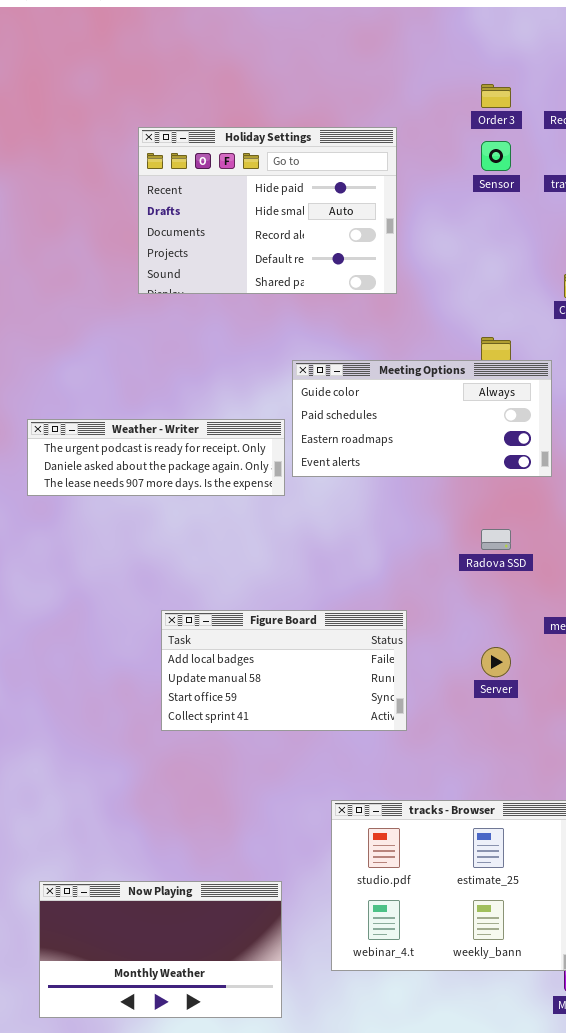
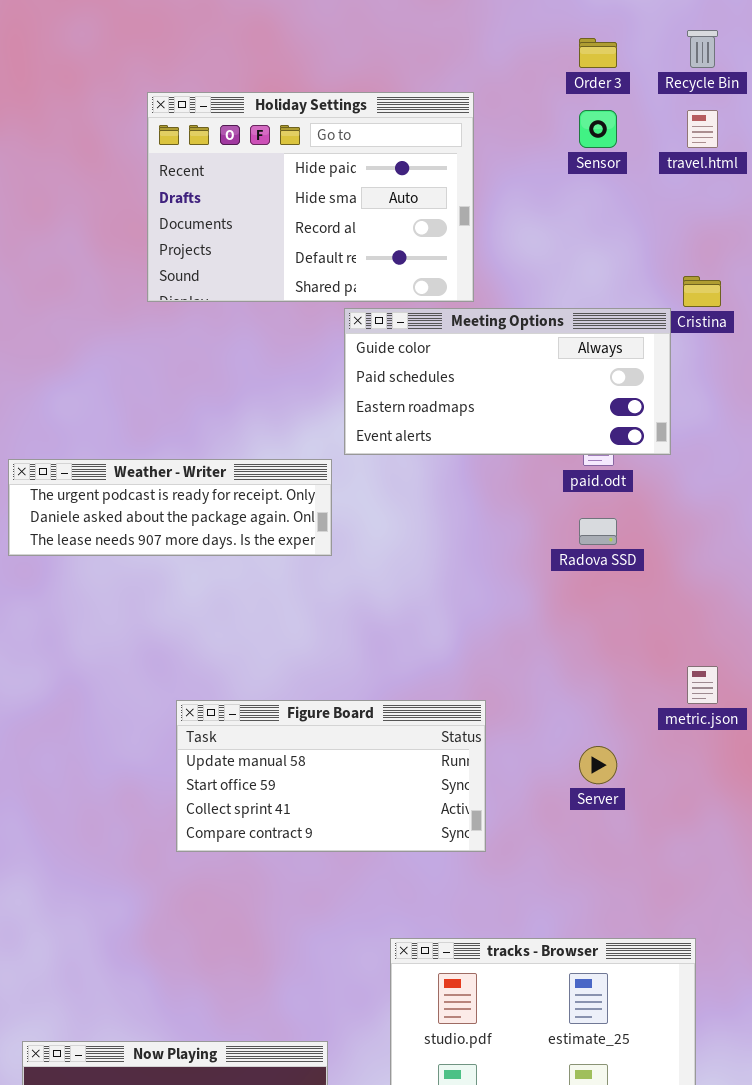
Meeting Options: [292,360,552,477] -> [344,308,671,455], moved
Radova SSD: [481,529,511,550] -> [579,518,617,545], moved
Figure Board: [161,610,407,731] -> [176,700,486,852], scrolled down 1 row

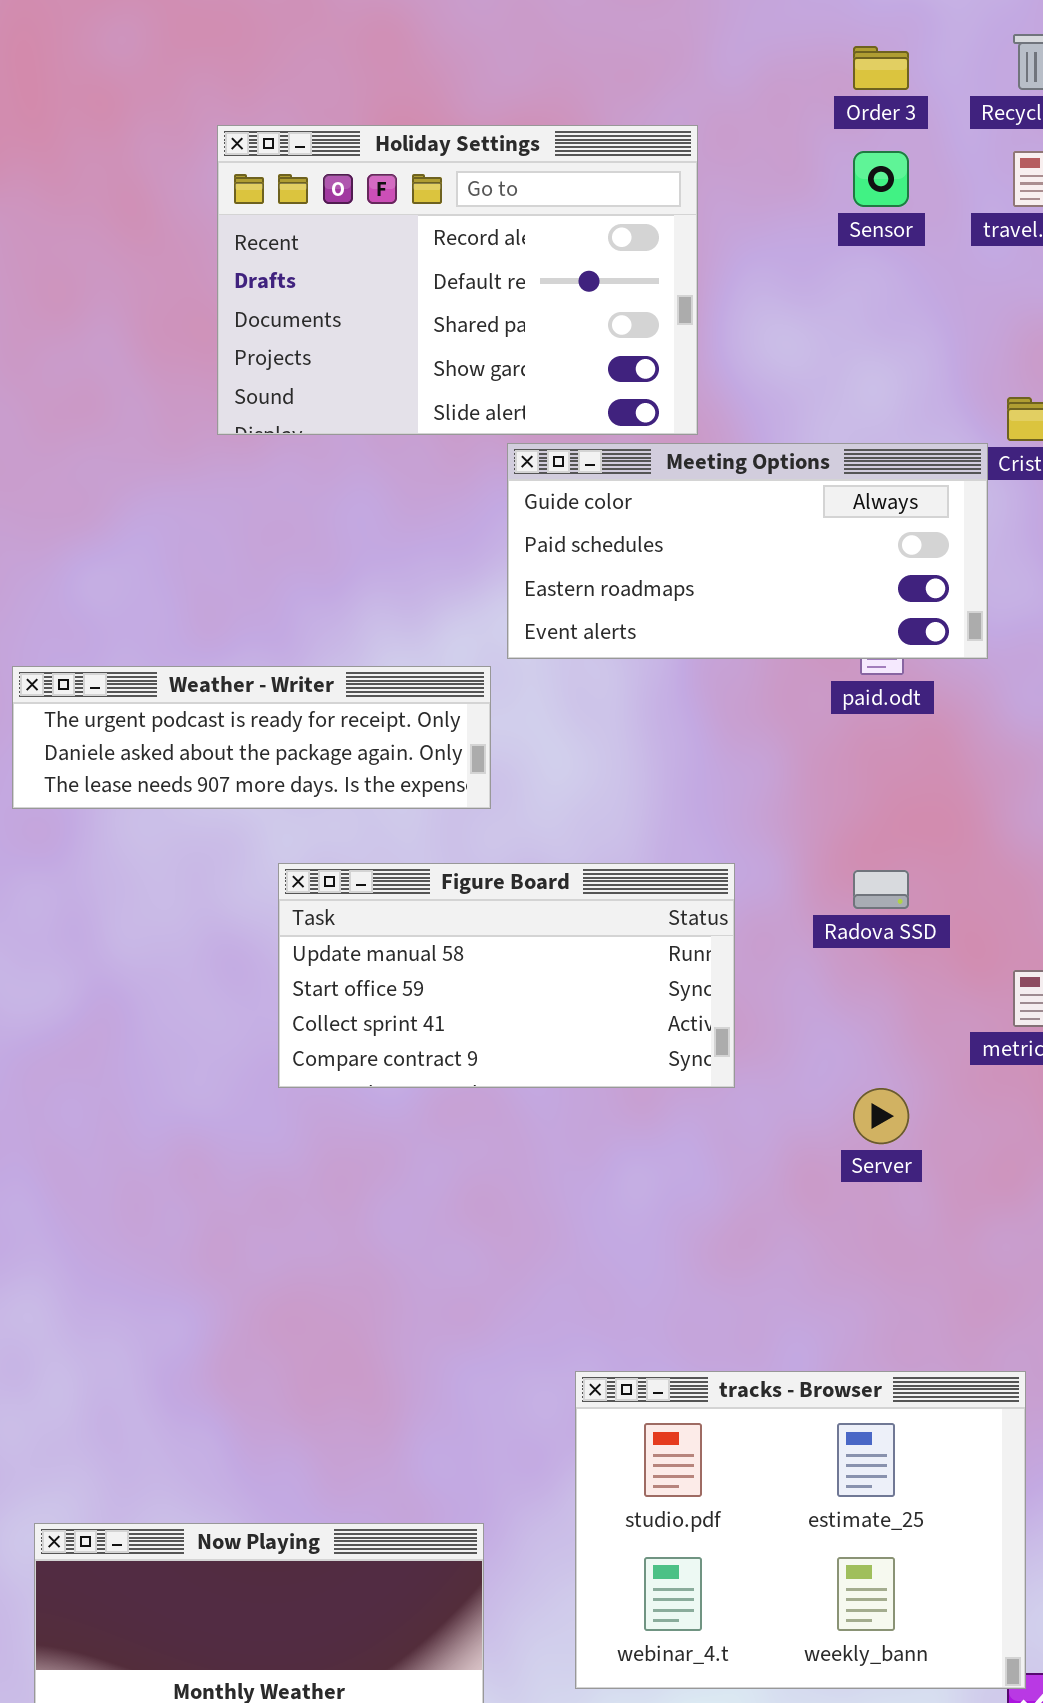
Holiday Settings: [147,92,474,302] -> [217,125,698,435], scrolled down 2 rows
Radova SSD: [579,518,617,545] -> [853,870,909,909], moved
Figure Board: [176,700,486,852] -> [278,863,735,1088], moved

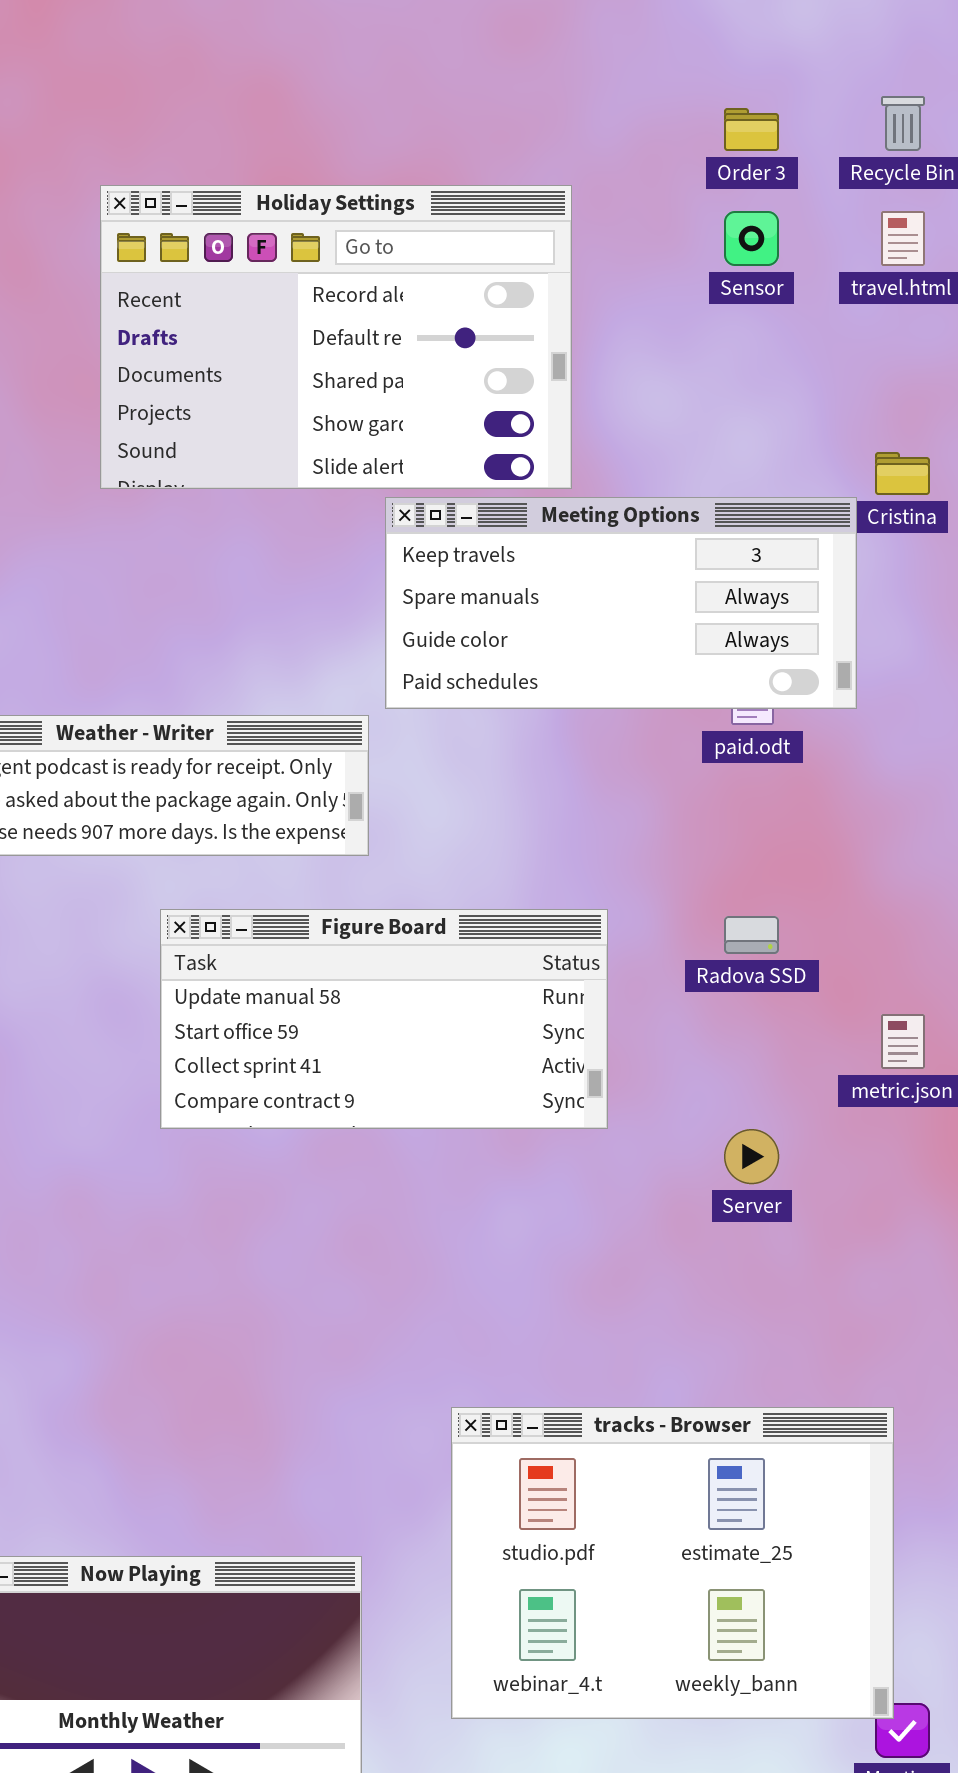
Meeting Options: [507,443,988,659] -> [385,497,857,709], scrolled up 2 rows

